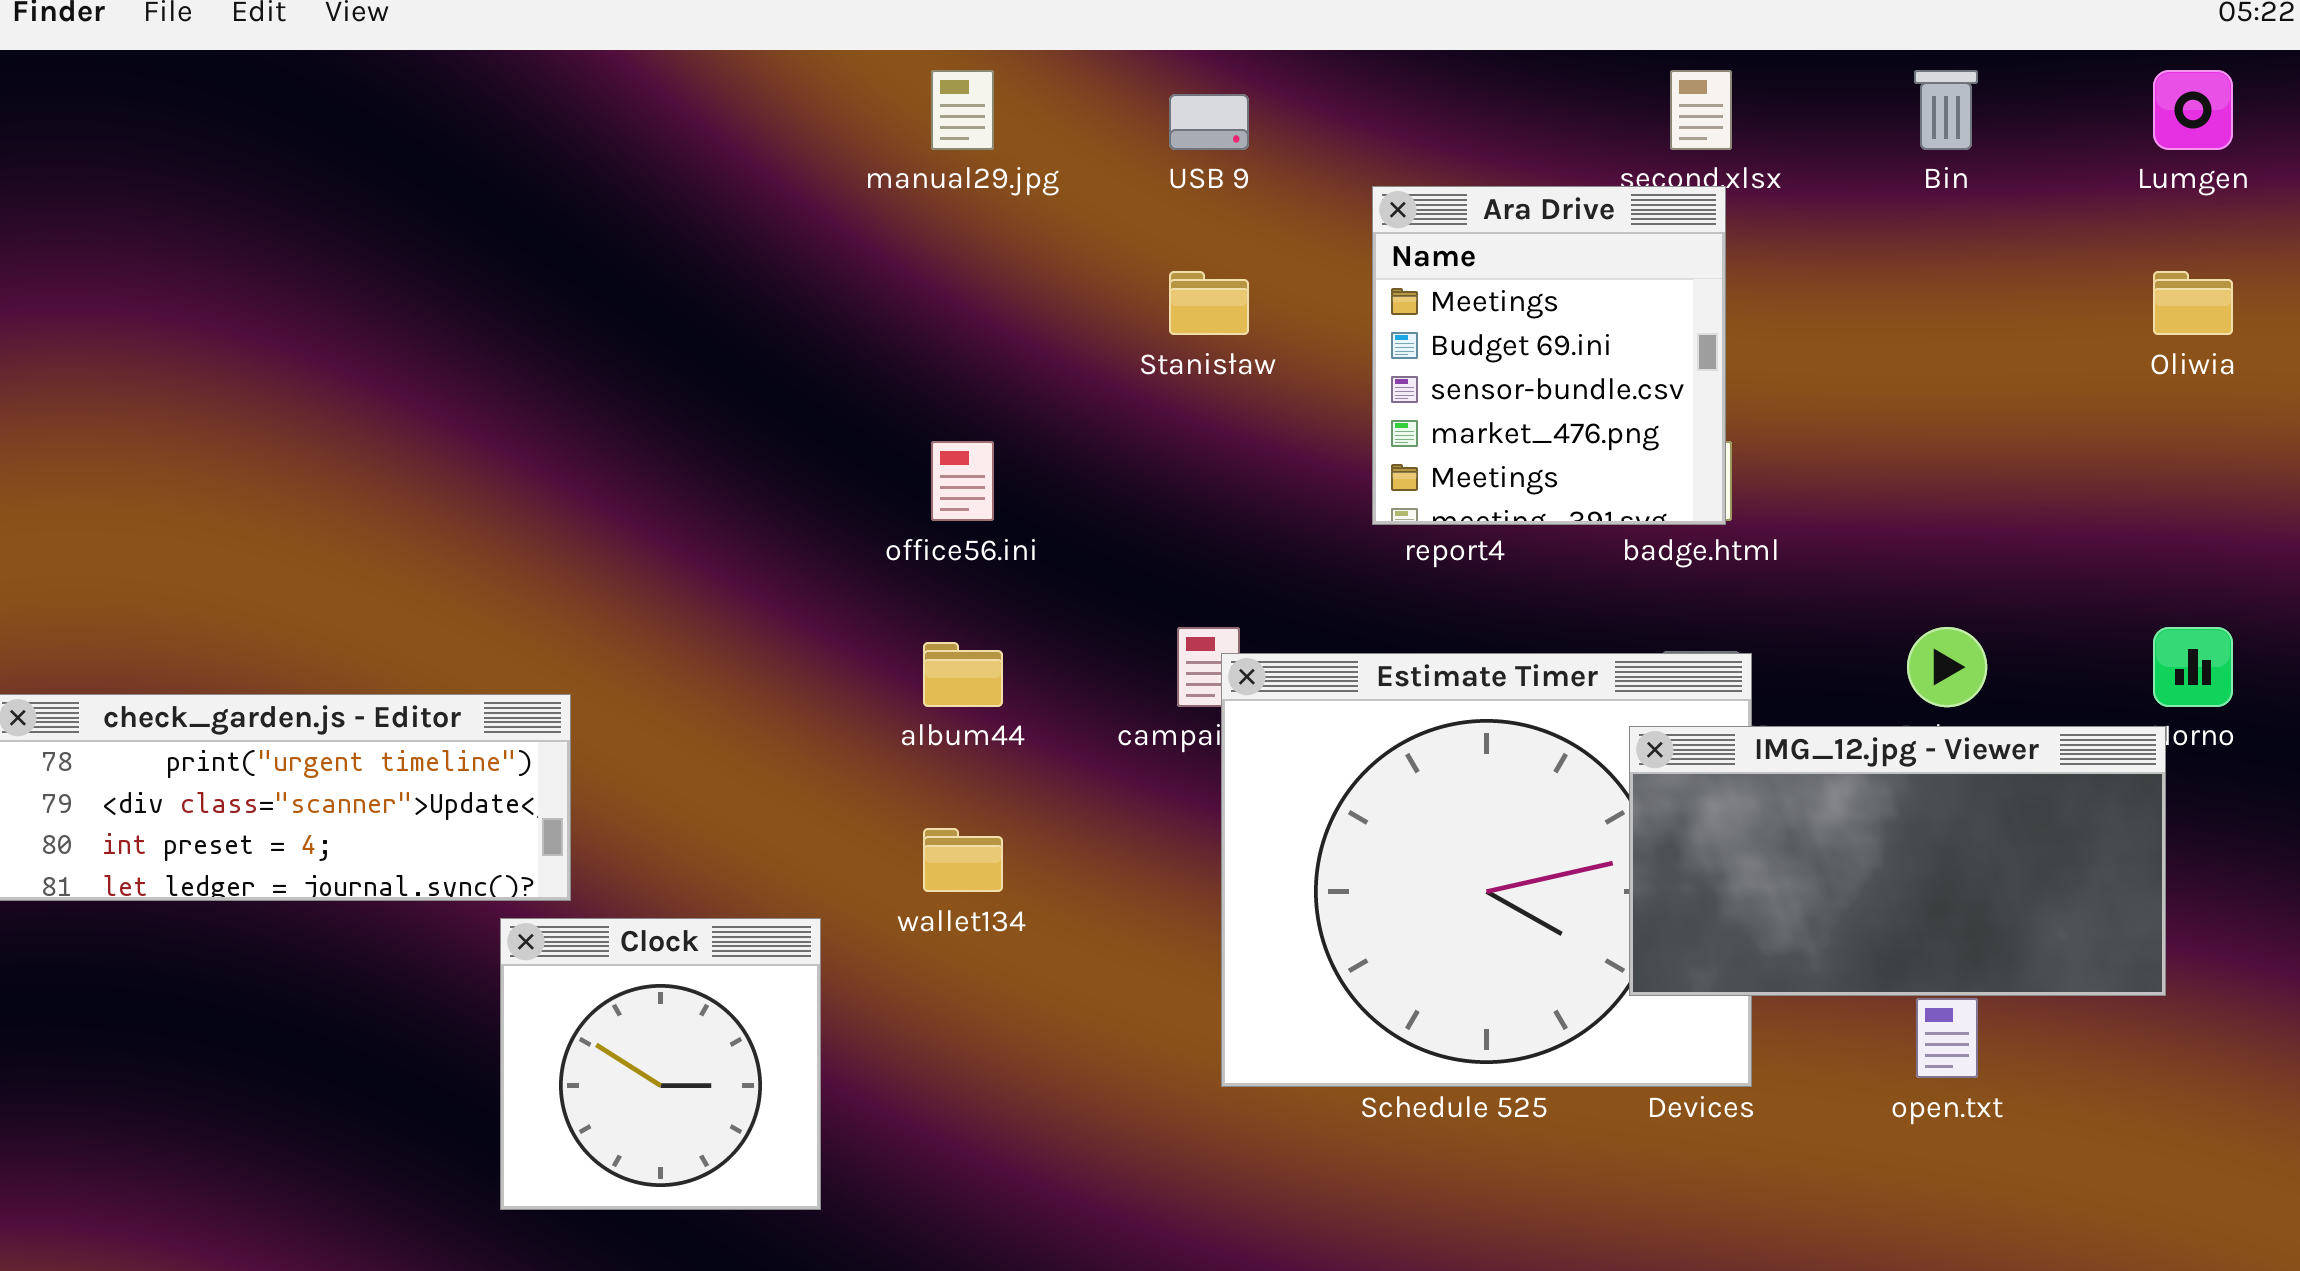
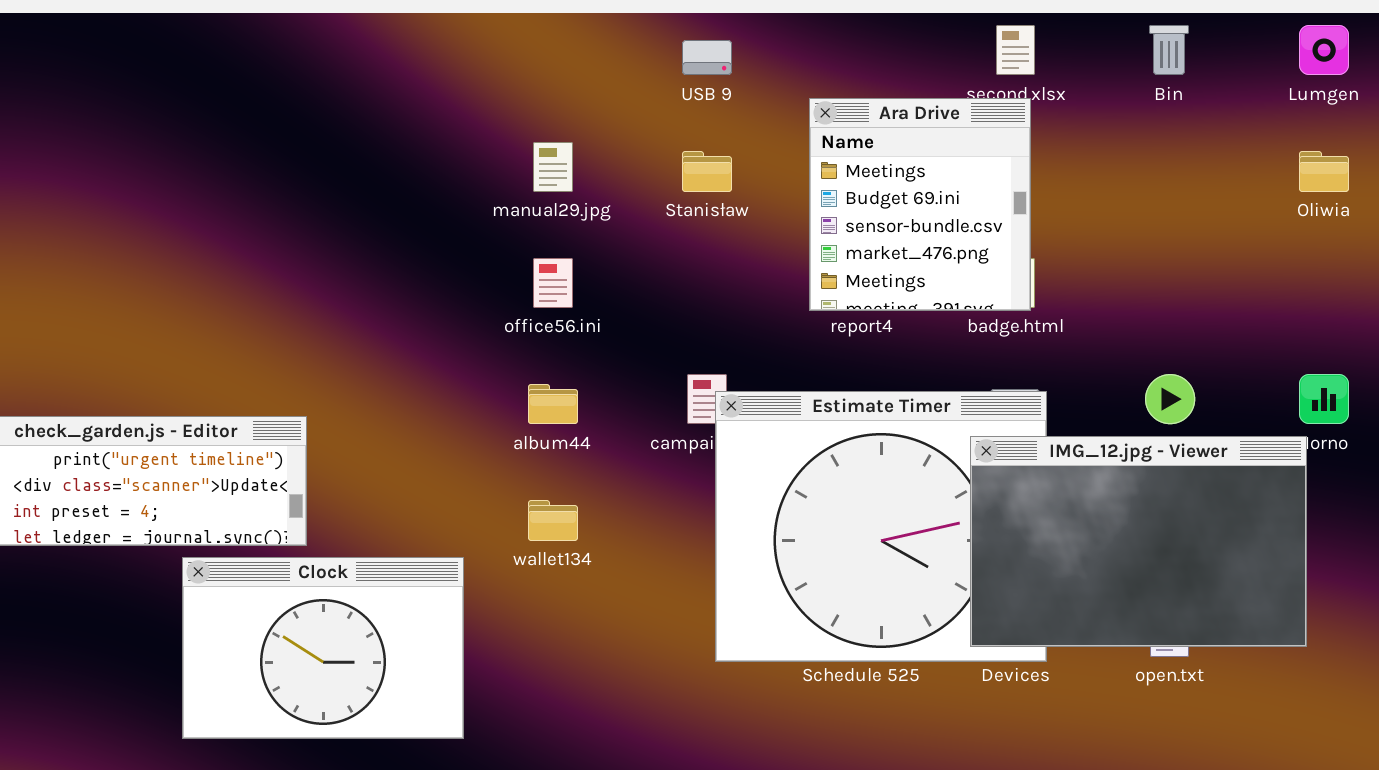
manual29.jpg: [931,70,994,150] -> [533,142,573,192], moved
IMG_12.jpg - Viewer: [1629,726,2166,996] -> [970,436,1307,647], resized
Clock: [500,918,821,1210] -> [182,557,464,739], resized

